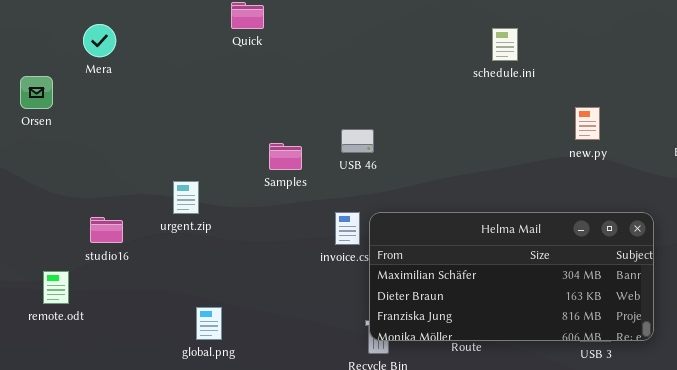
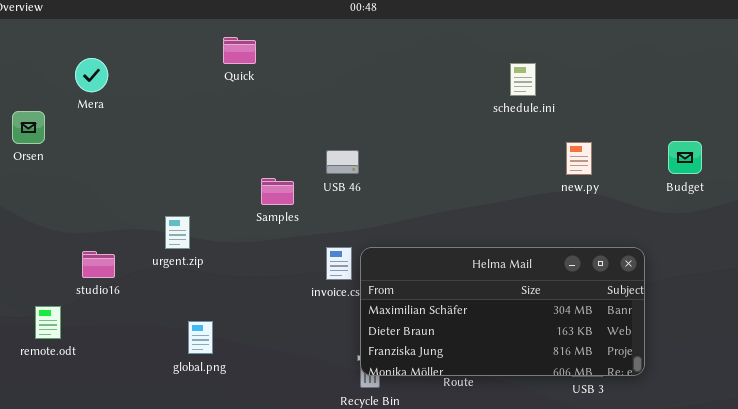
schedule.ini: [492,28,518,61] -> [510,63,536,96], moved
USB 46: [341,129,374,153] -> [326,150,359,174], moved
global.png: [196,307,222,340] -> [188,321,213,354], moved

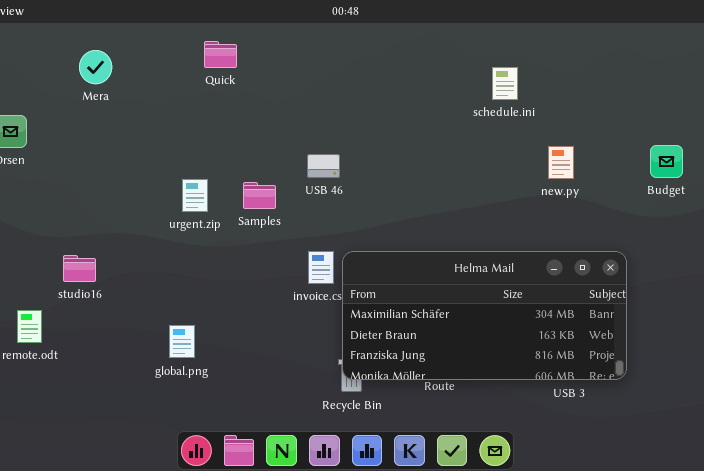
Mera: [75,58,108,92] -> [79,50,112,84], moved
urgent.zip: [165,216,190,249] -> [182,179,208,212], moved

